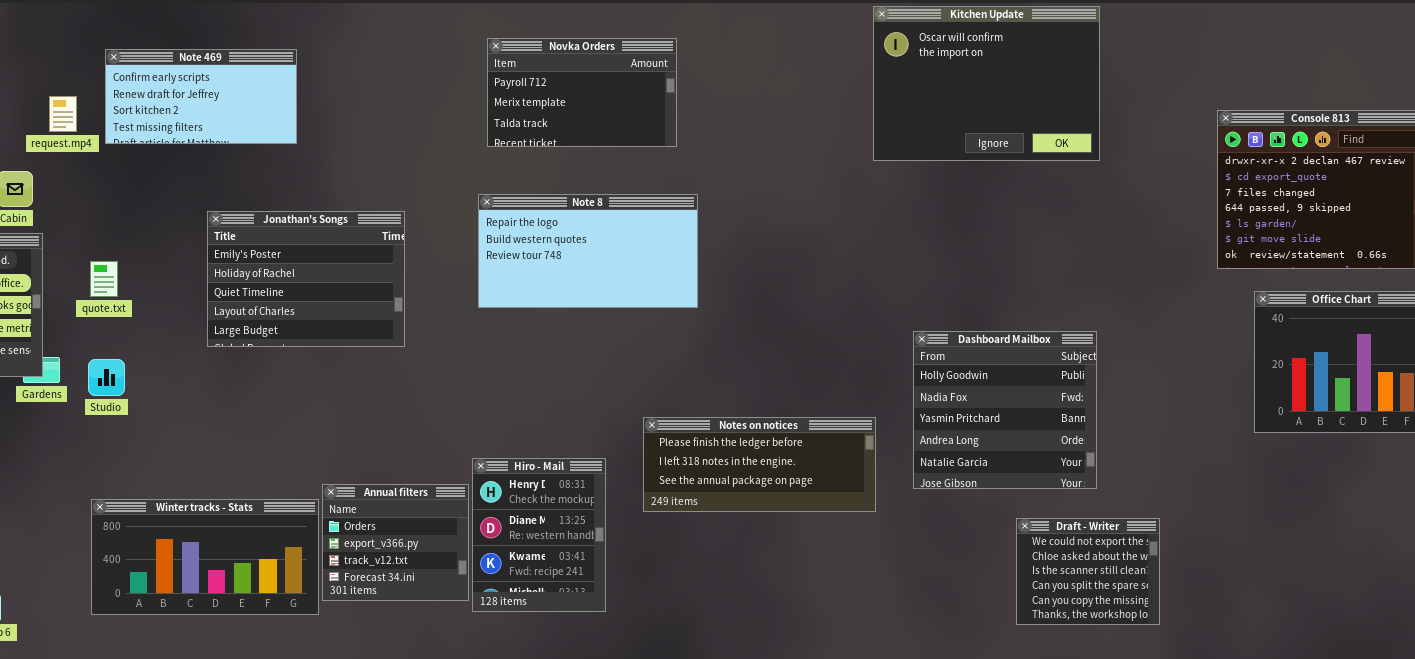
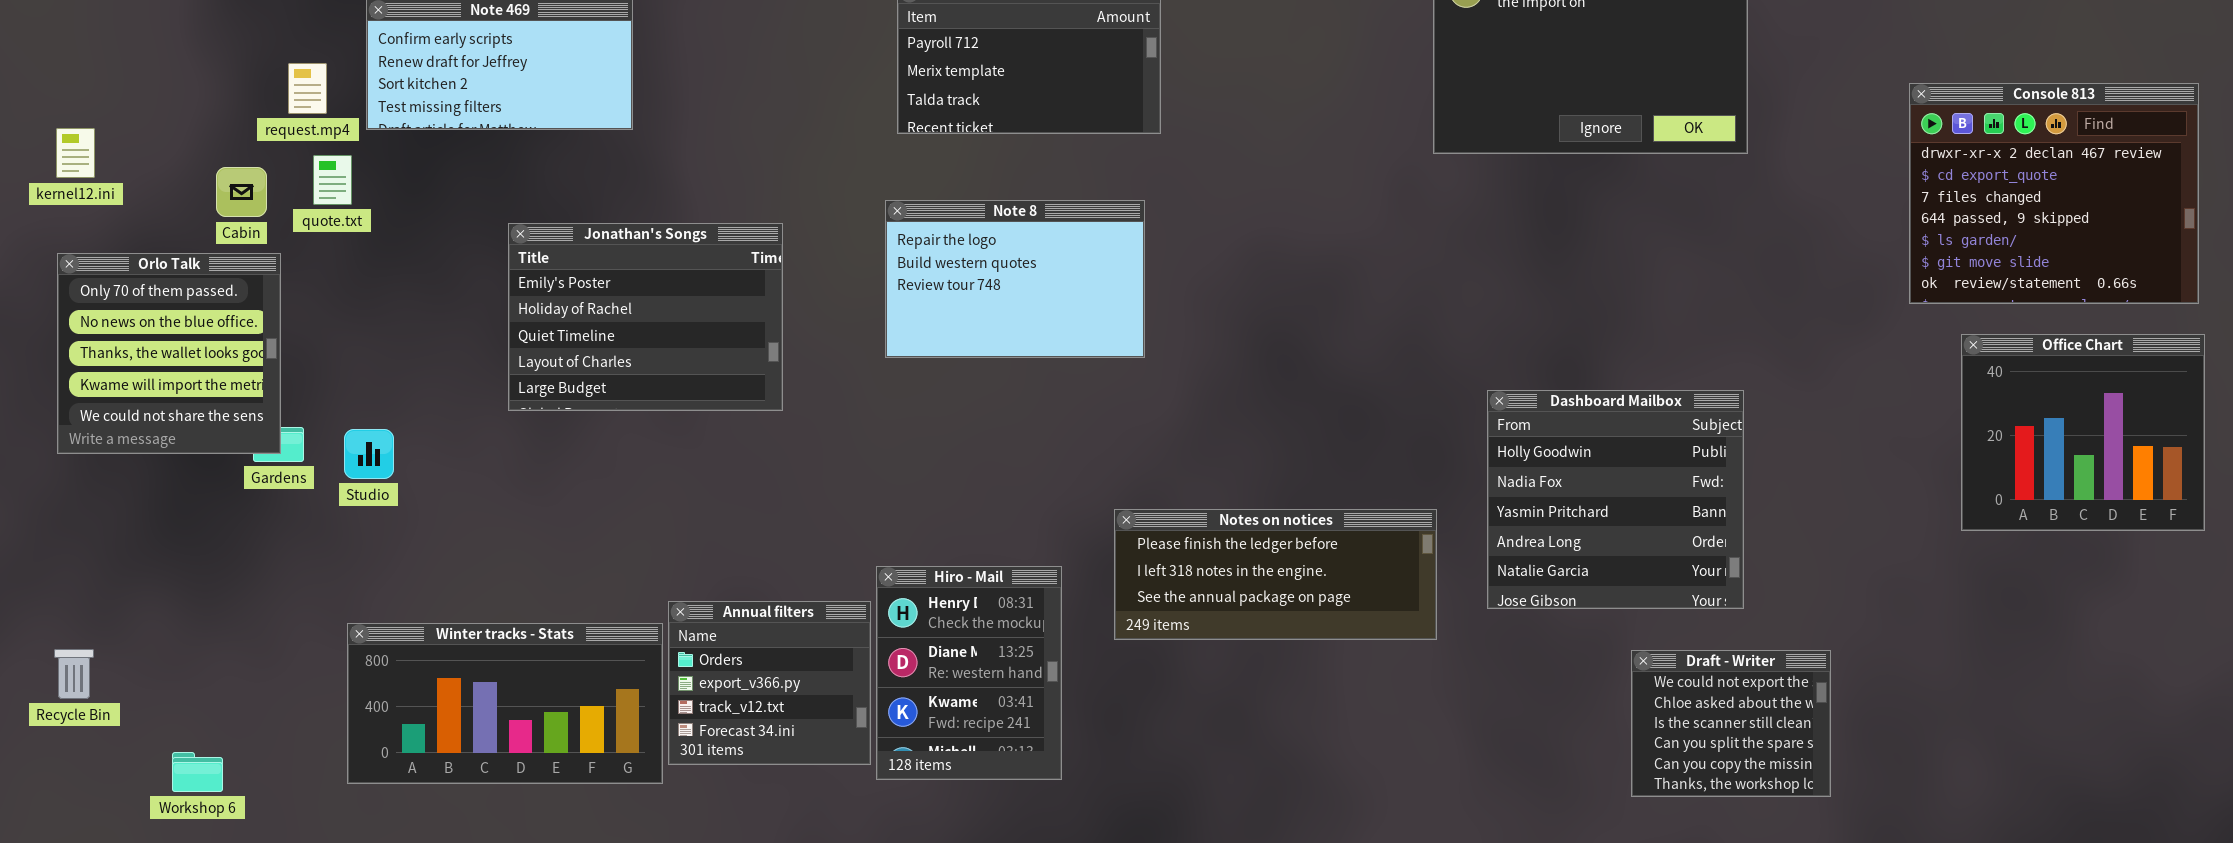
Note 8: [478,194,698,308] -> [885,200,1145,358], resized
quote.txt: [90,261,118,297] -> [313,155,352,205], moved

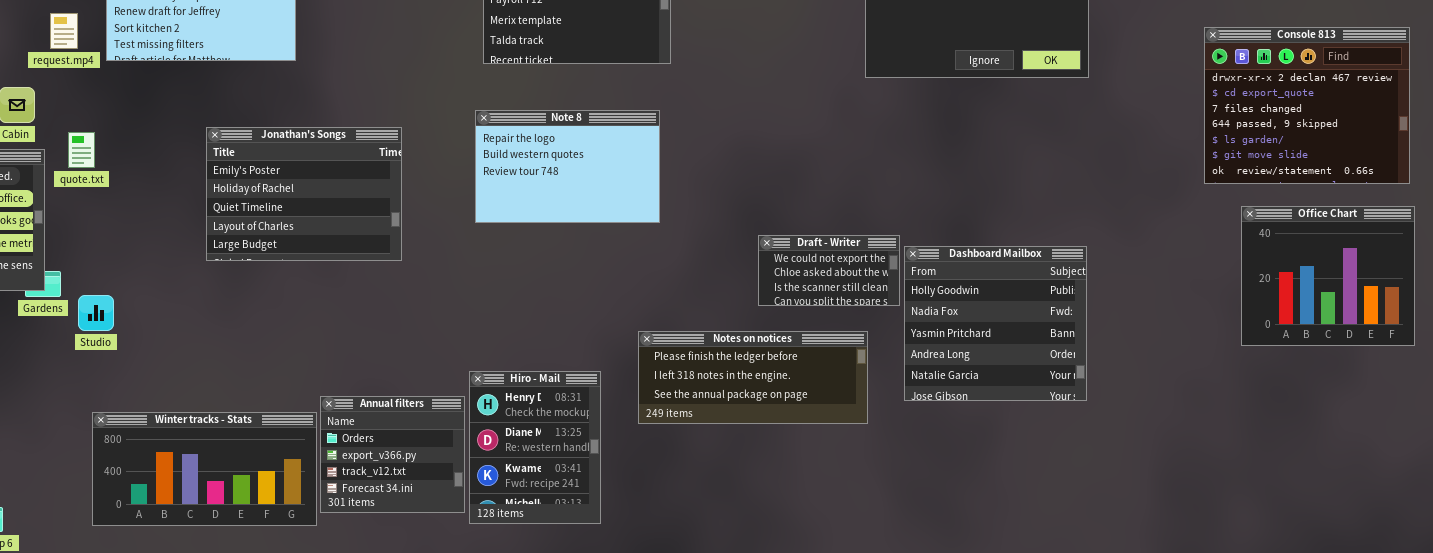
quote.txt: [313,155,352,205] -> [68,132,95,168], moved
Studio: [344,429,394,479] -> [78,295,114,331], moved
Draft - Writer: [1631,650,1831,797] -> [758,235,900,306], moved, resized

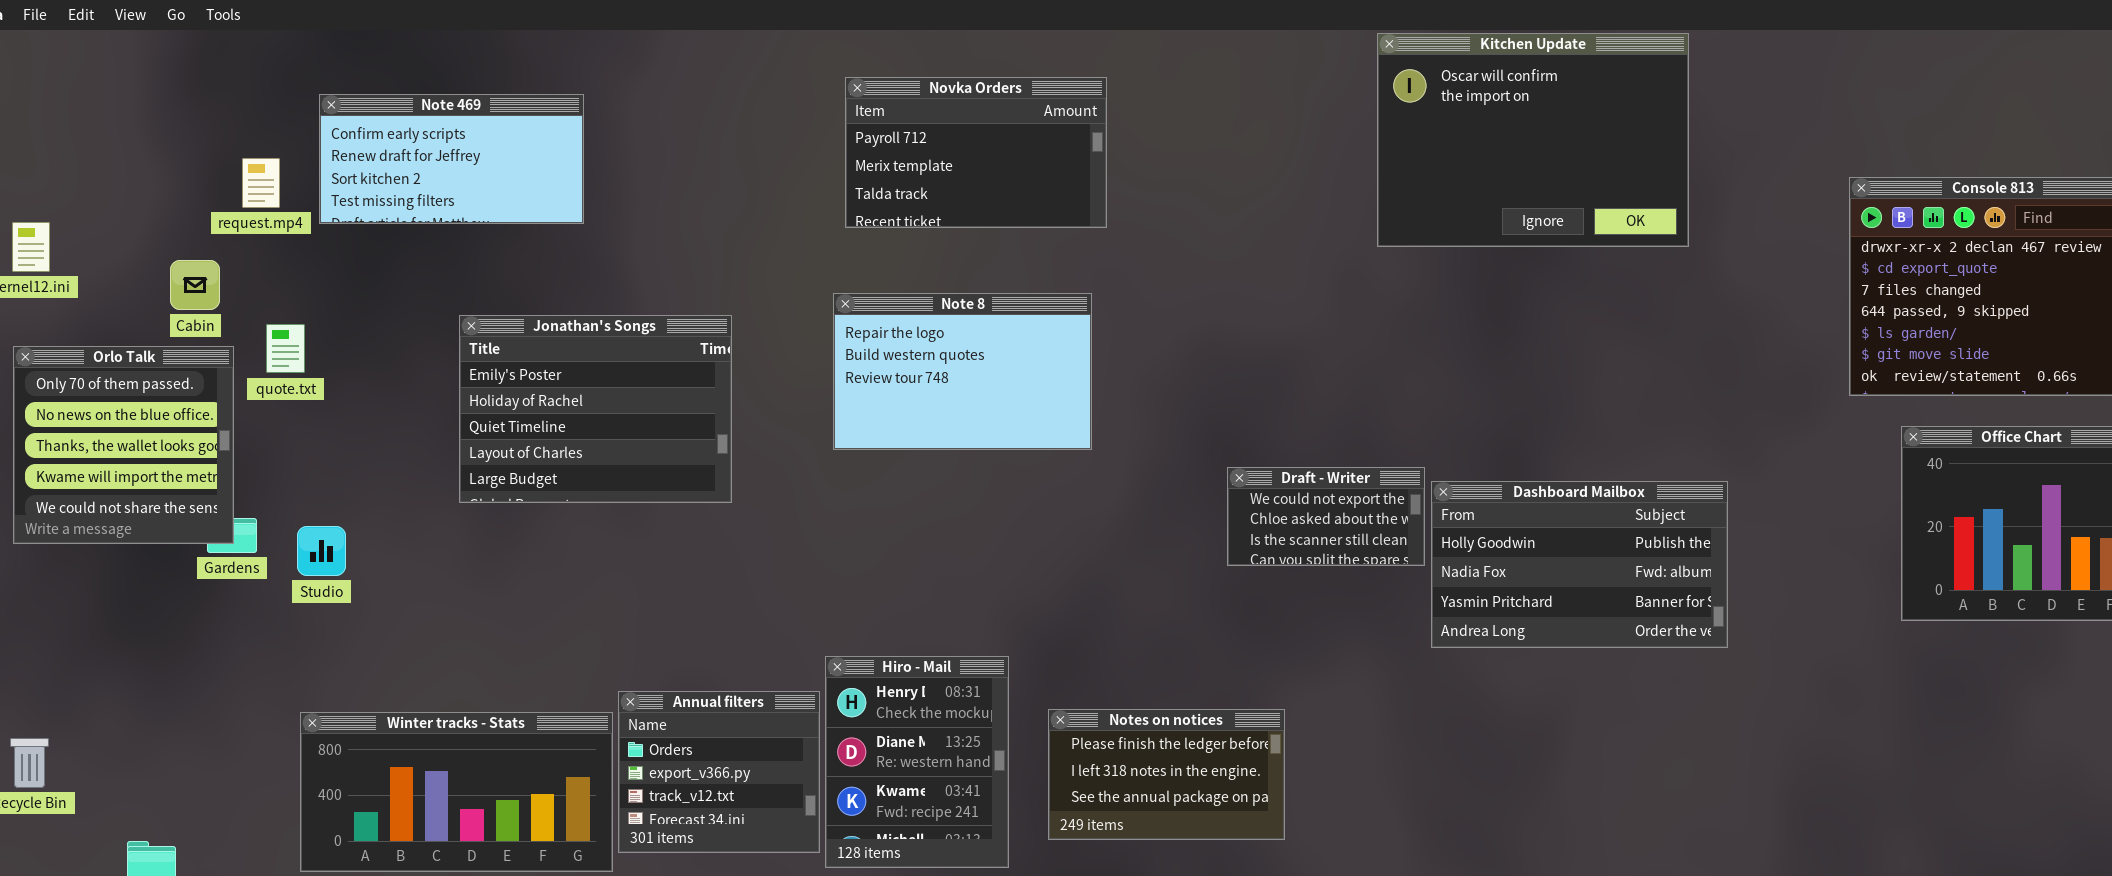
Dashboard Mailbox: [904,246,1087,401] -> [1431,481,1728,648], resized
Studio: [78,295,114,331] -> [297,526,346,576], moved
Notes on notices: [638,331,868,424] -> [1048,709,1285,840], moved, resized

